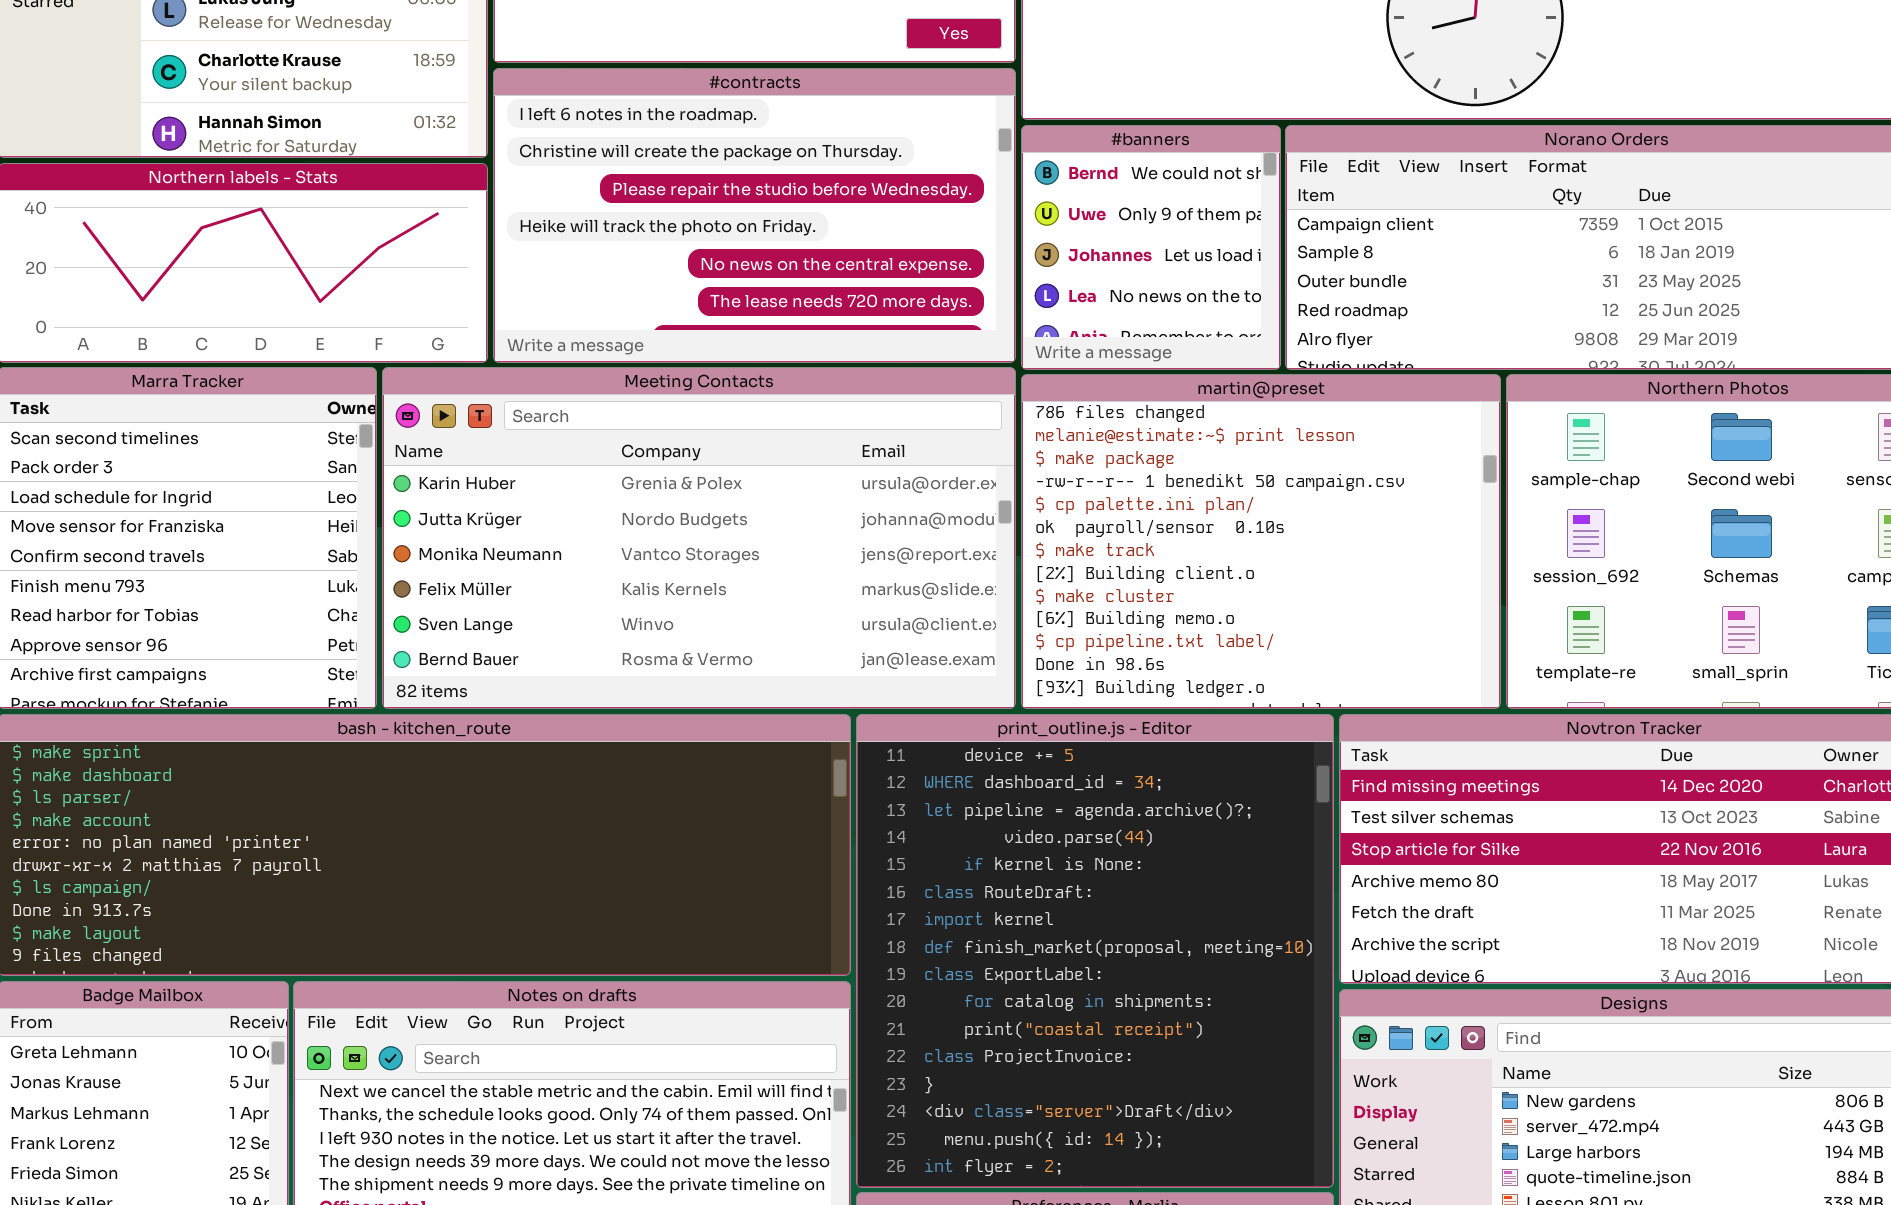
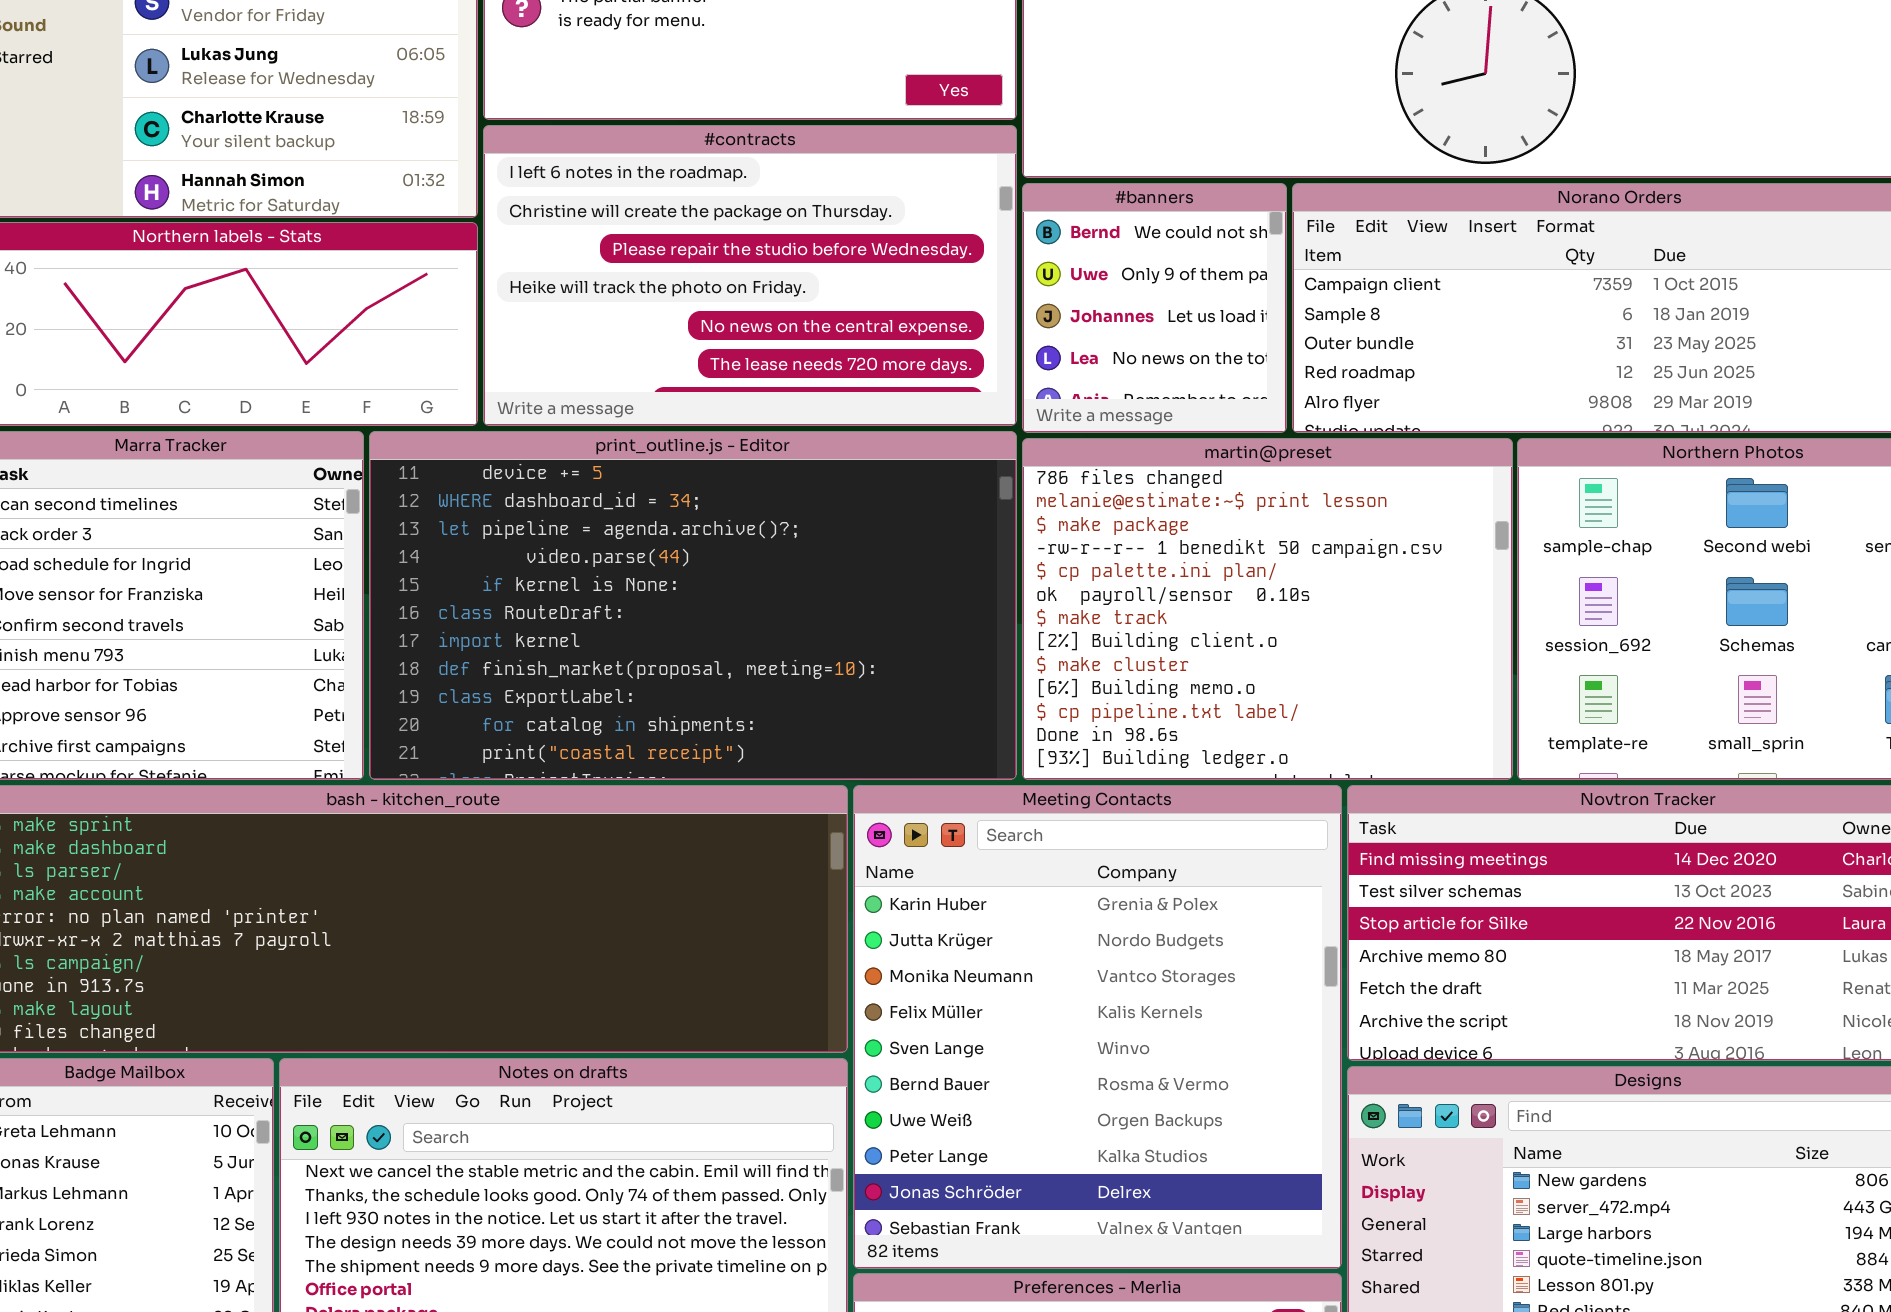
Meeting Contacts: [382,367,1016,709] -> [853,785,1342,1269], moved, resized
print_outline.js - Editor: [856,714,1334,1188] -> [369,431,1017,780], moved, resized

